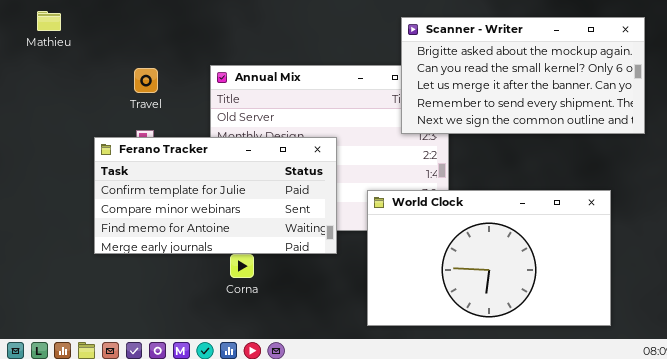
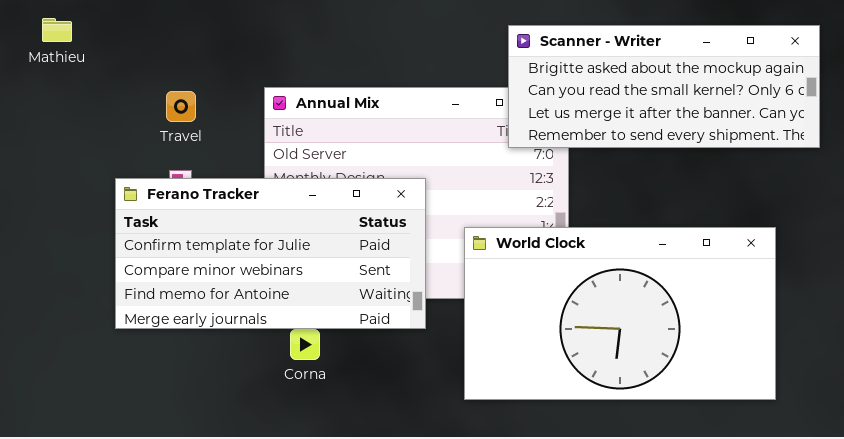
Scanner - Writer: [401,17,645,134] -> [508,25,820,148], resized
World Clock: [367,190,611,326] -> [464,227,776,400], moved

